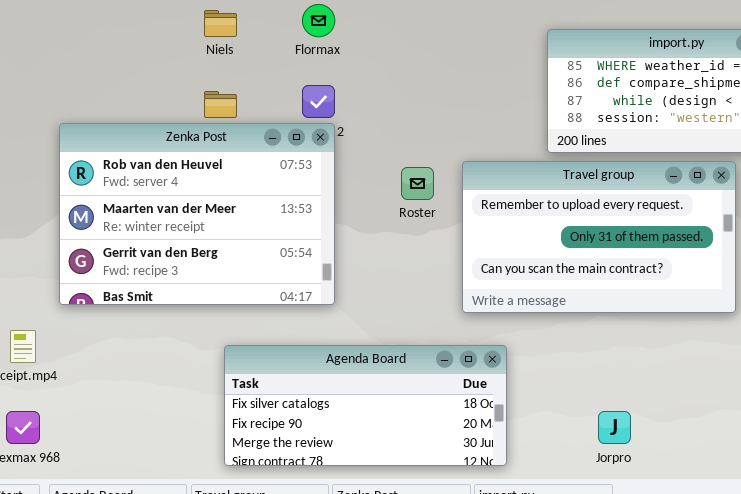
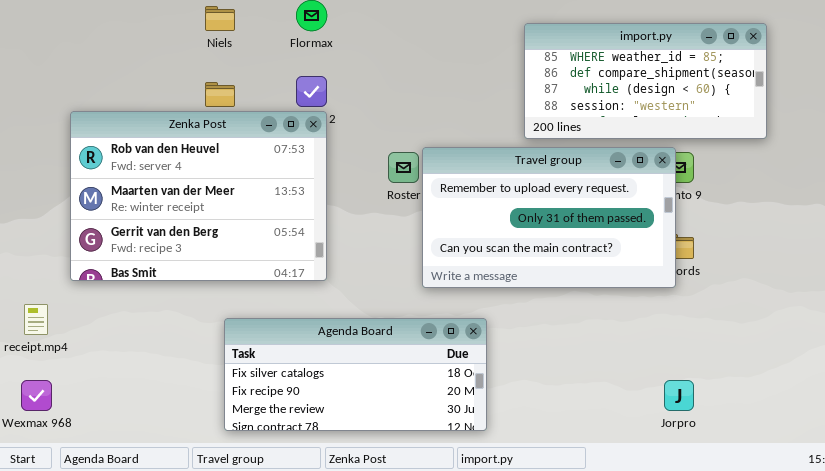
Travel group: [462,161,736,313] -> [422,147,676,288], moved
Jorpro: [598,411,631,444] -> [664,380,694,411], moved

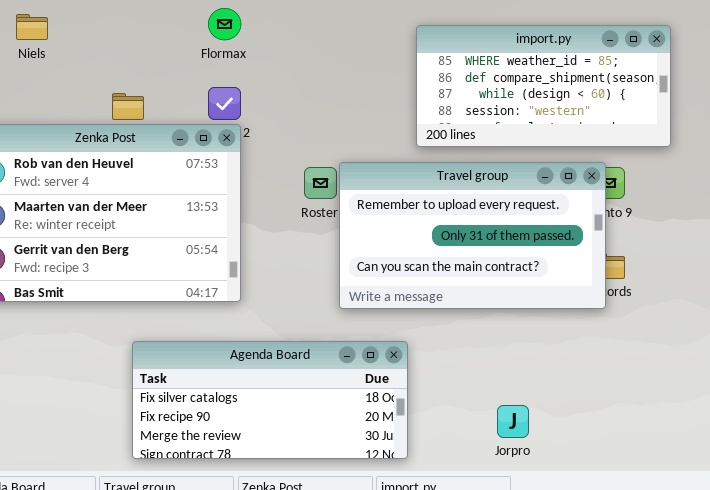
Niels: [205,6,235,31] -> [16,14,48,40], moved
import.py: [524,23,767,139] -> [416,25,671,147], moved
Jorpro: [664,380,694,411] -> [497,405,529,438], moved

